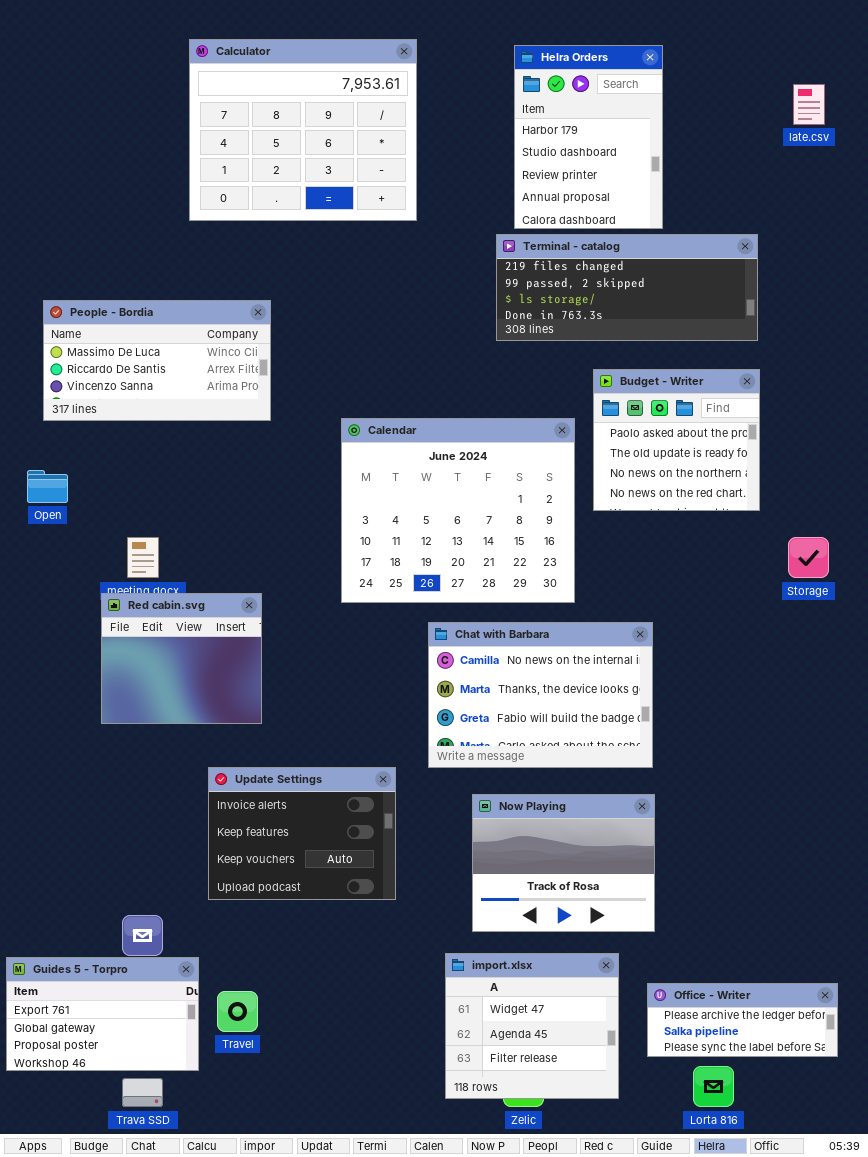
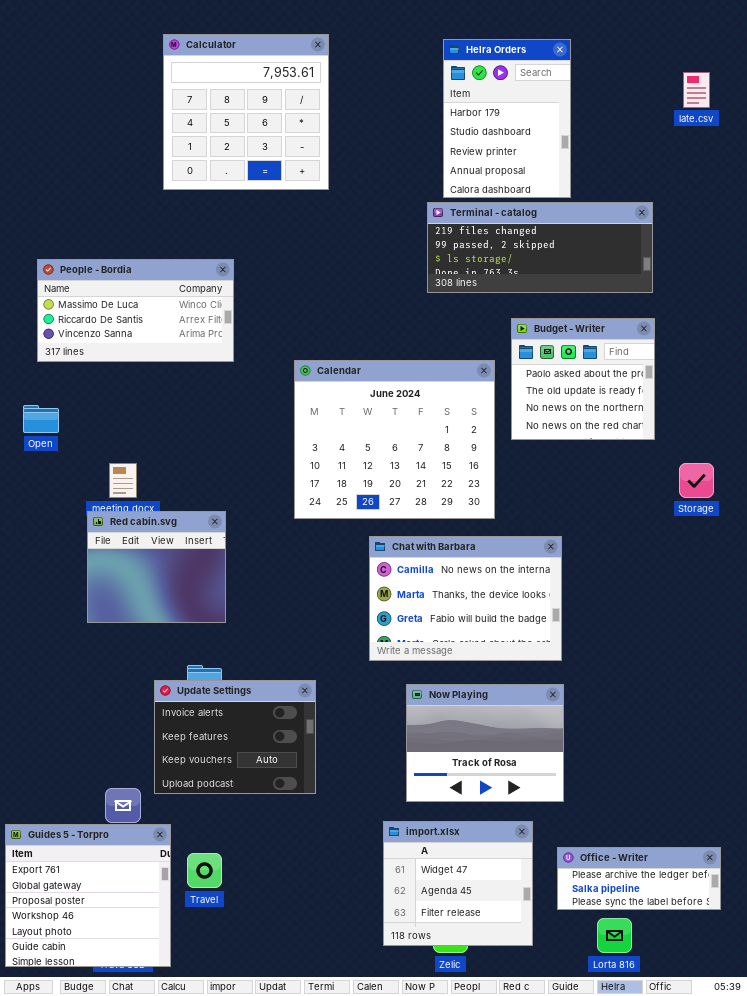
Calculator: [189,39,417,221] -> [163,34,329,190], resized
Update Settings: [208,767,396,900] -> [154,680,316,794], moved
Guides 5 - Torpro: [6,957,199,1071] -> [5,824,171,967], resized

